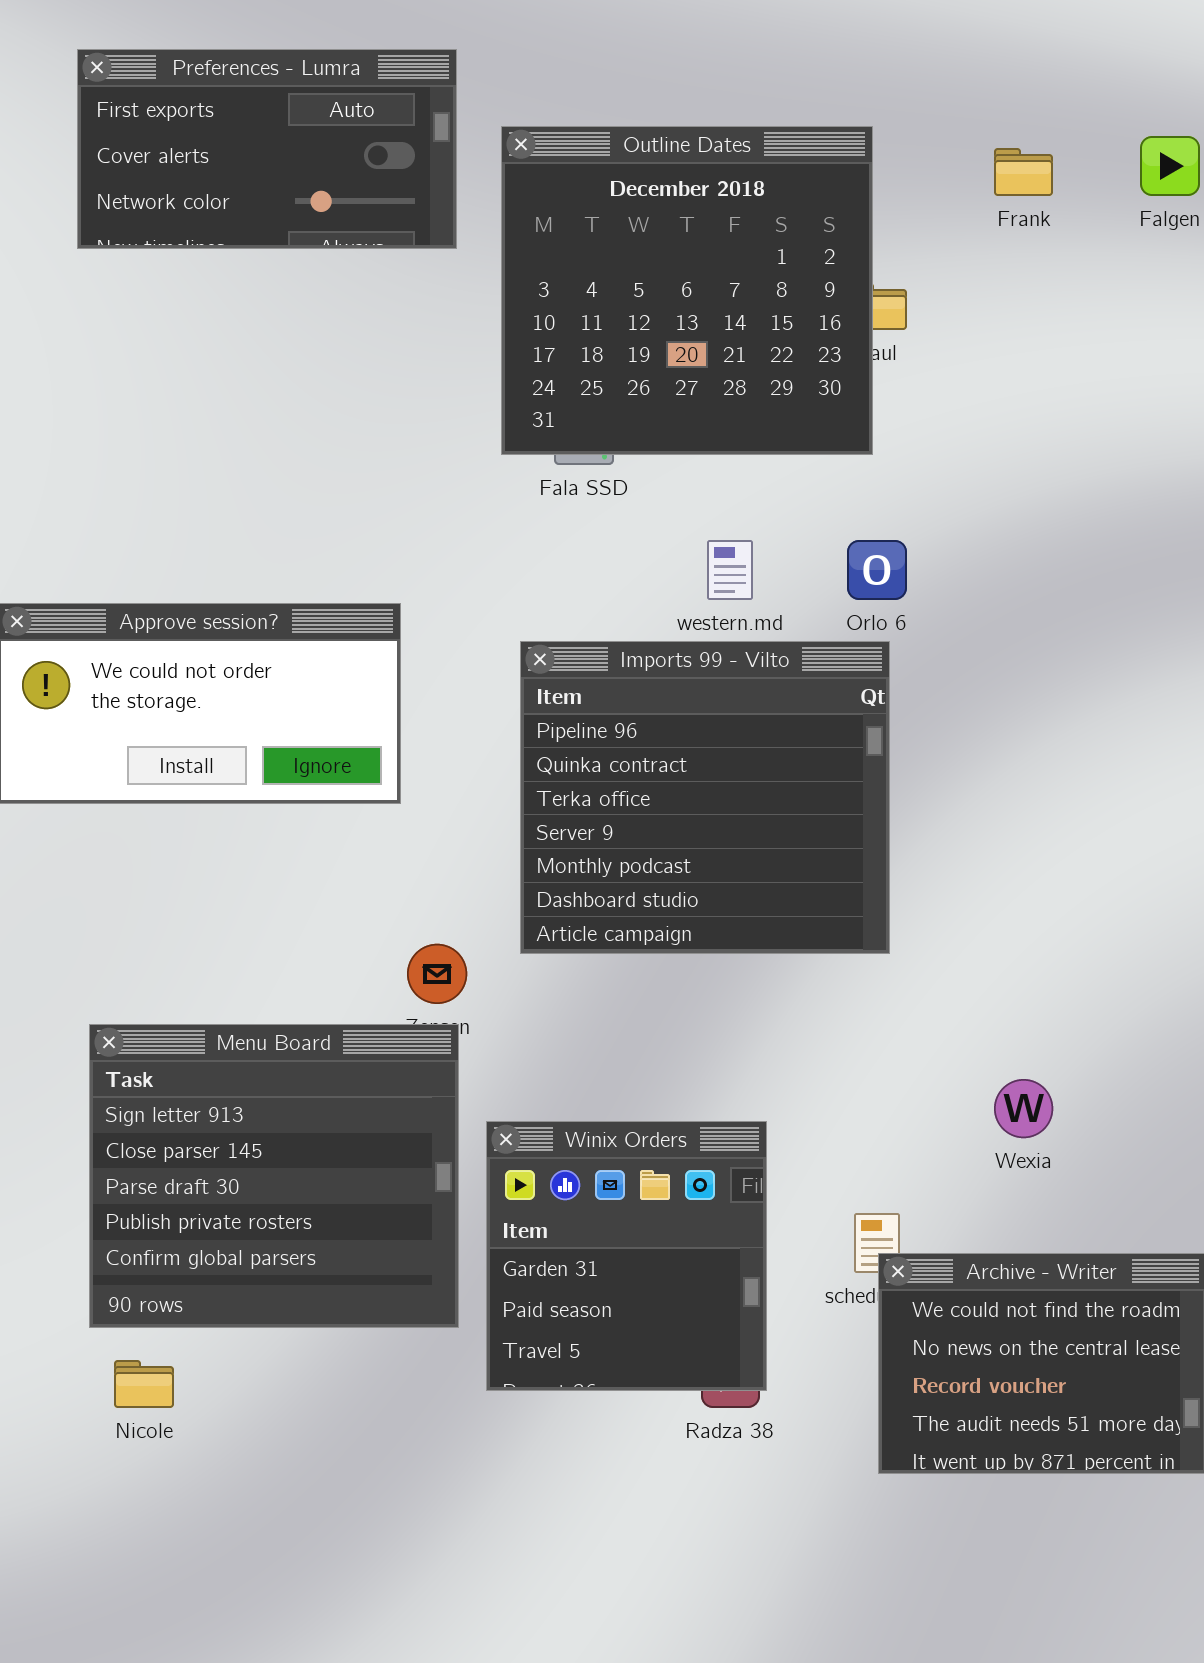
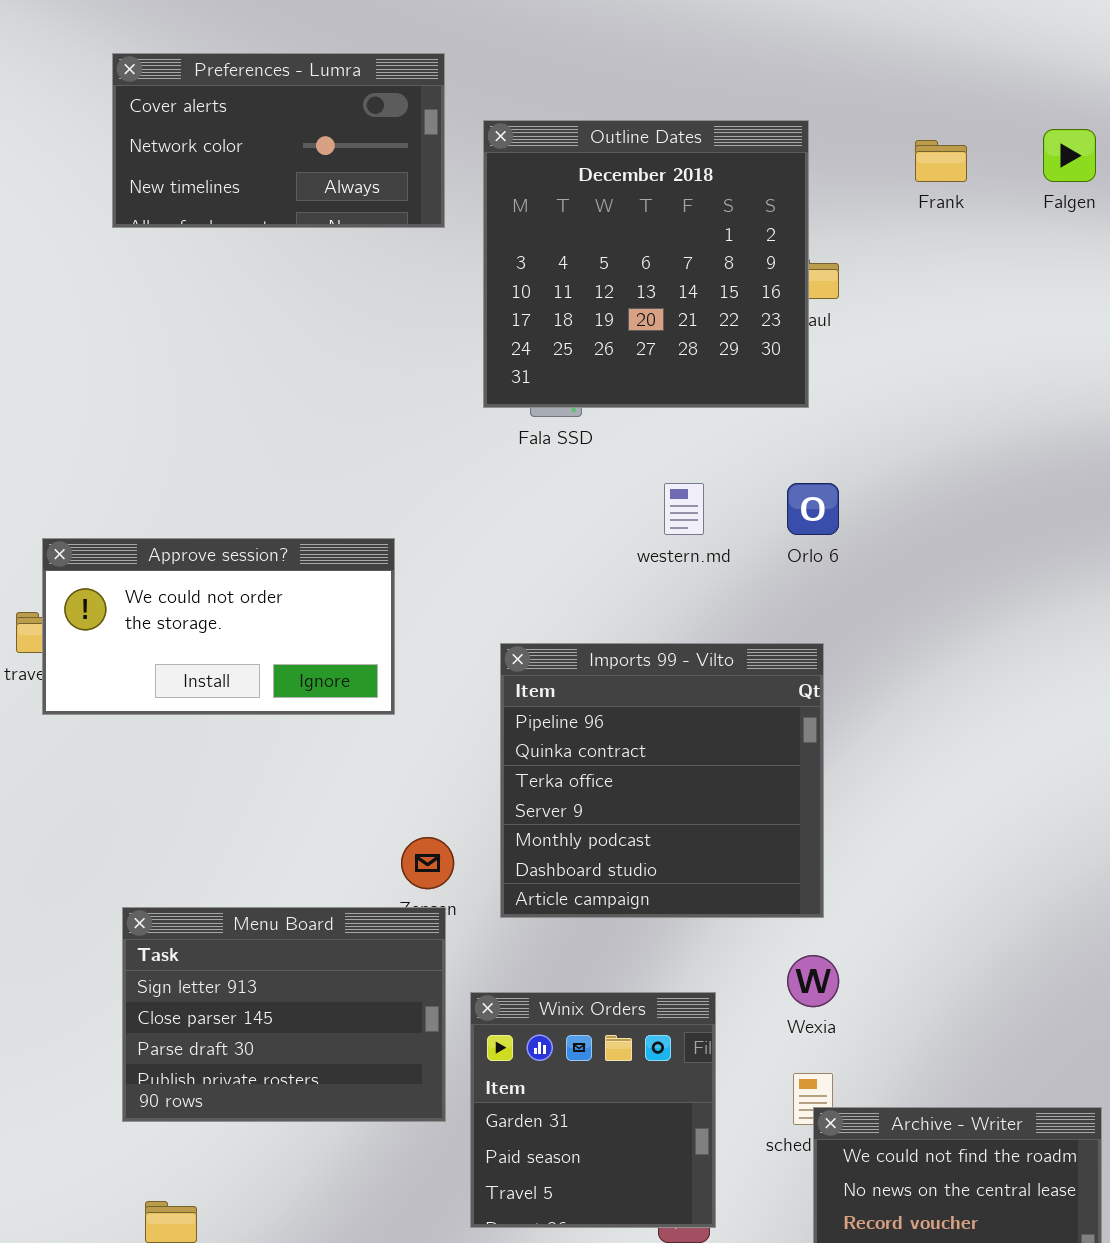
Preferences - Lumra: [77,49,457,249] -> [112,53,445,228], scrolled down 1 row
Imports 99 - Vilto: [520,641,890,954] -> [500,643,824,918], moved
Menu Board: [89,1024,459,1328] -> [122,907,446,1122], resized
Wexia: [994,1079,1053,1138] -> [787,955,839,1007], moved

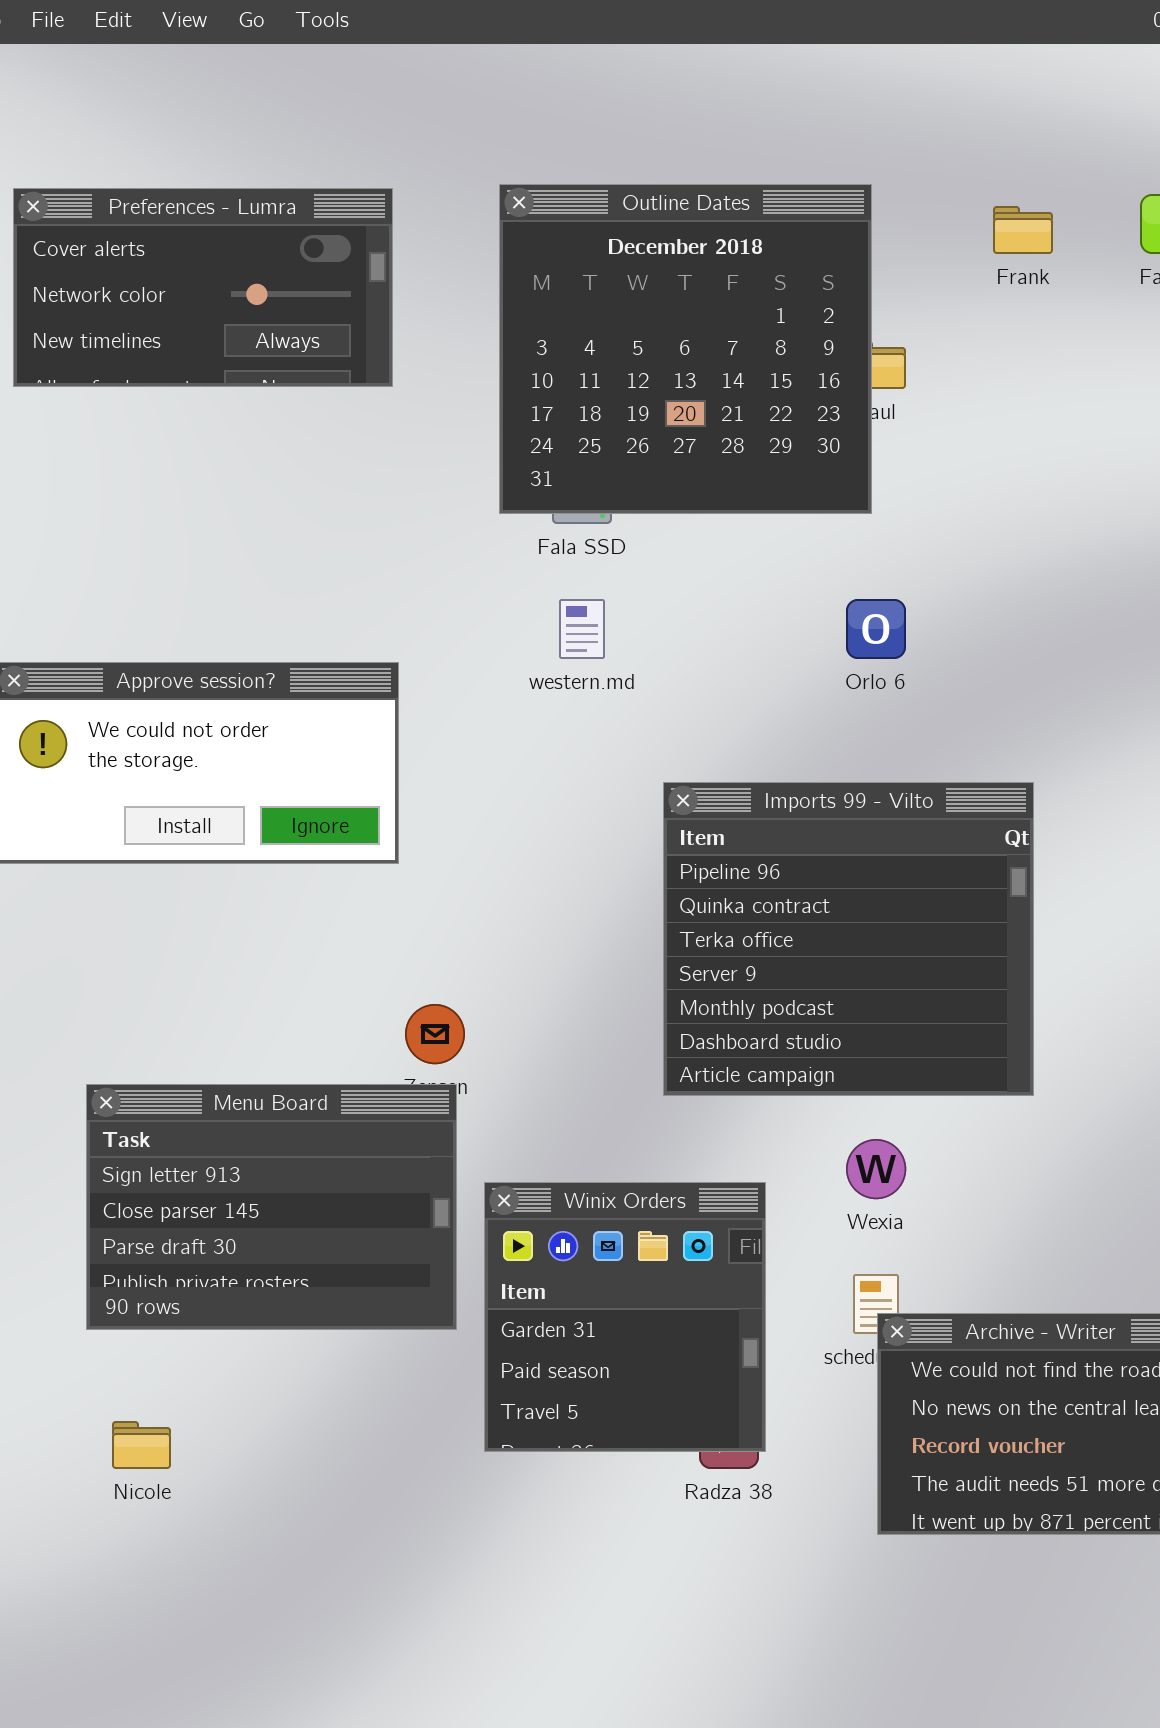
Preferences - Lumra: [112,53,445,228] -> [13,188,393,387], moved
western.md: [664,483,704,535] -> [559,599,605,659], moved
Imports 99 - Vilto: [500,643,824,918] -> [663,782,1034,1096], moved

